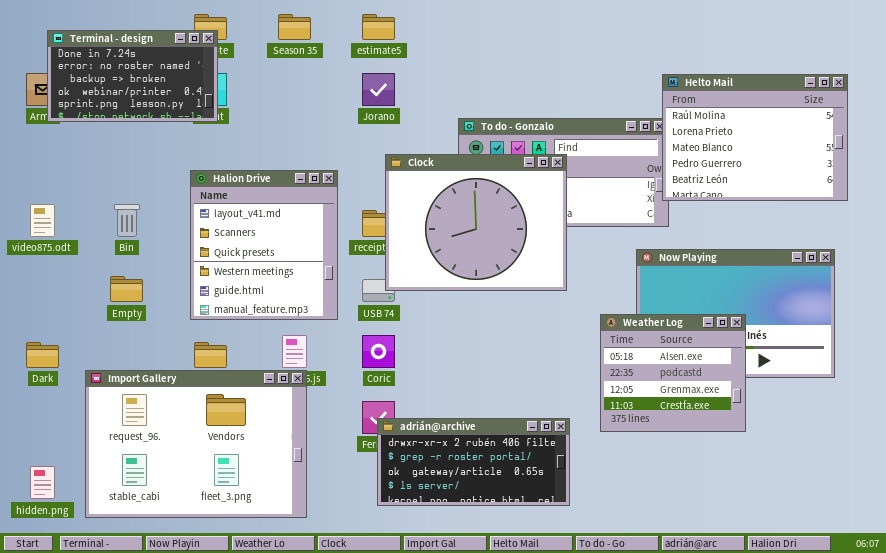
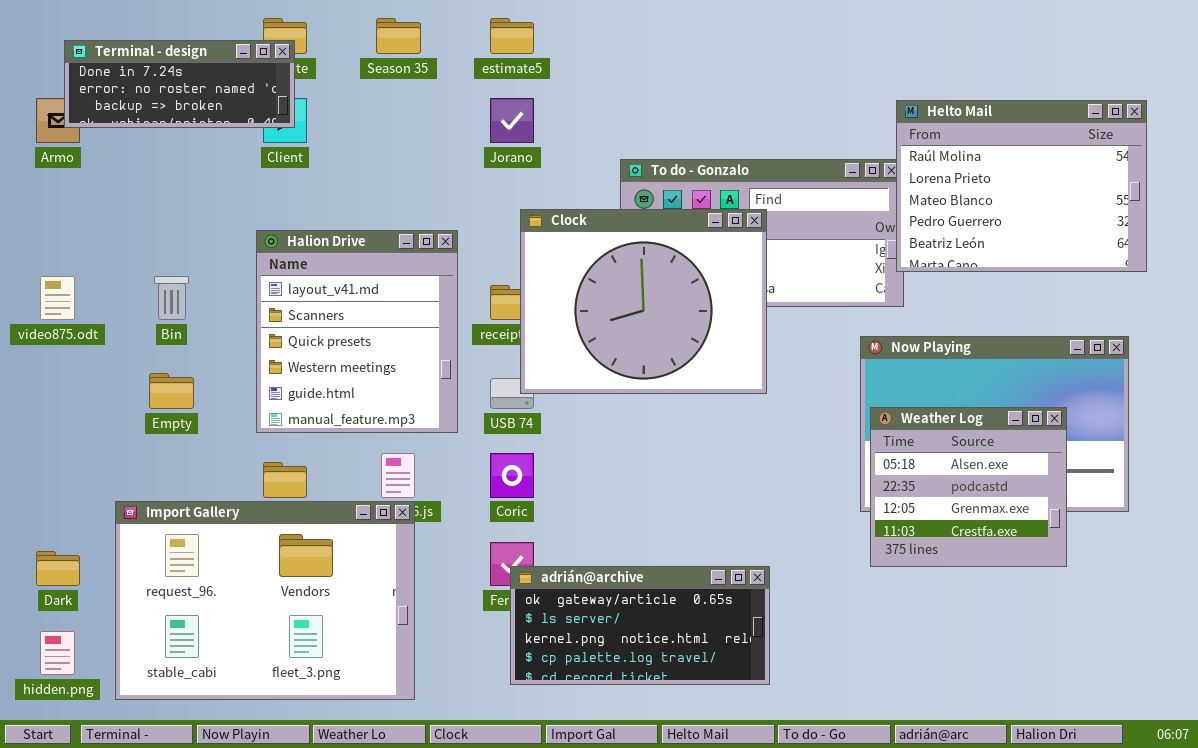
Terminal - design: [47,30,218,122] -> [64,40,295,128], resized
Weather Log: [600,314,746,432] -> [870,407,1067,567], moved
Dark: [26,342,59,368] -> [36,551,80,586], moved
adrián@archive: [377,418,570,506] -> [510,566,770,685], scrolled down 2 rows

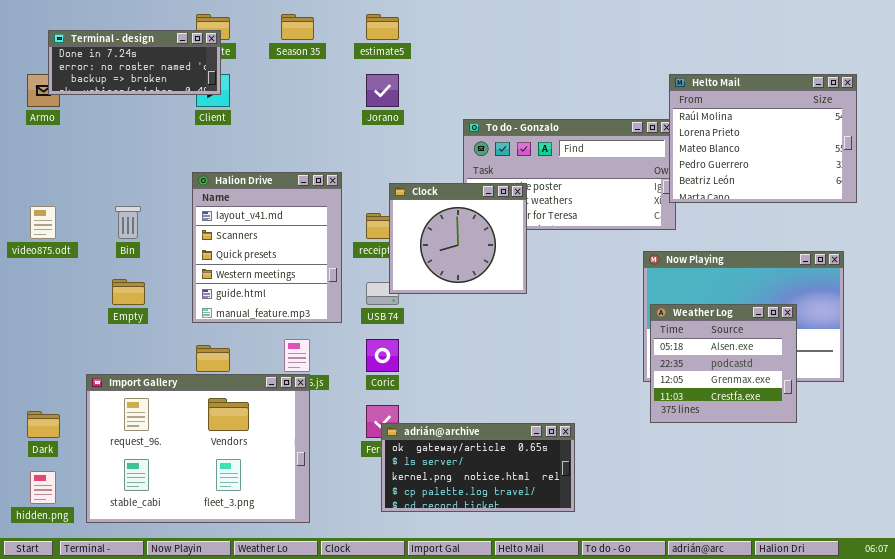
Clock: [520,209,767,394] -> [389,183,527,294], resized

